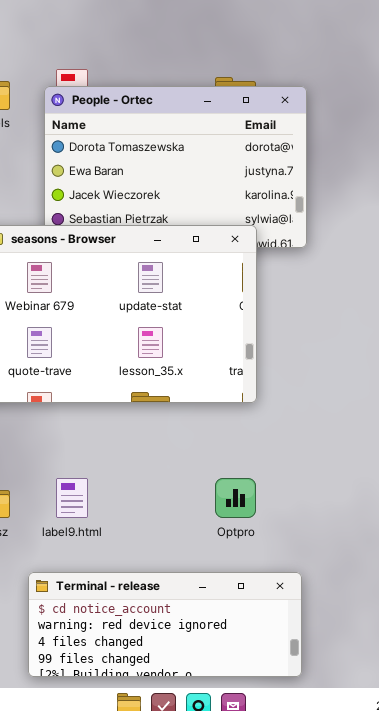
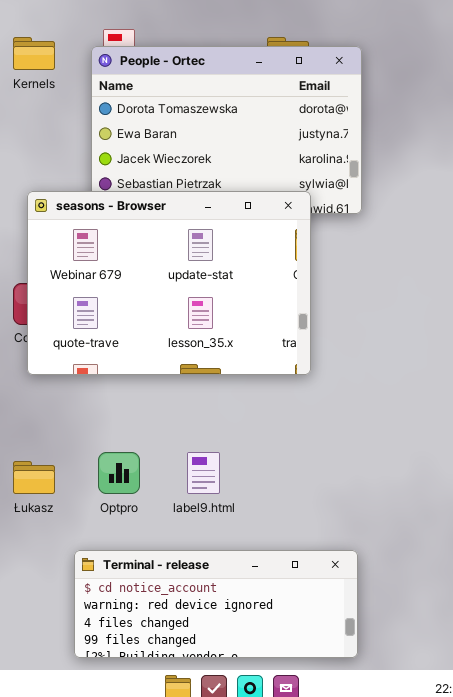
label9.html: [56,478,88,518] -> [187,452,220,494], moved
Optpro: [215,478,256,518] -> [98,452,140,494], moved

